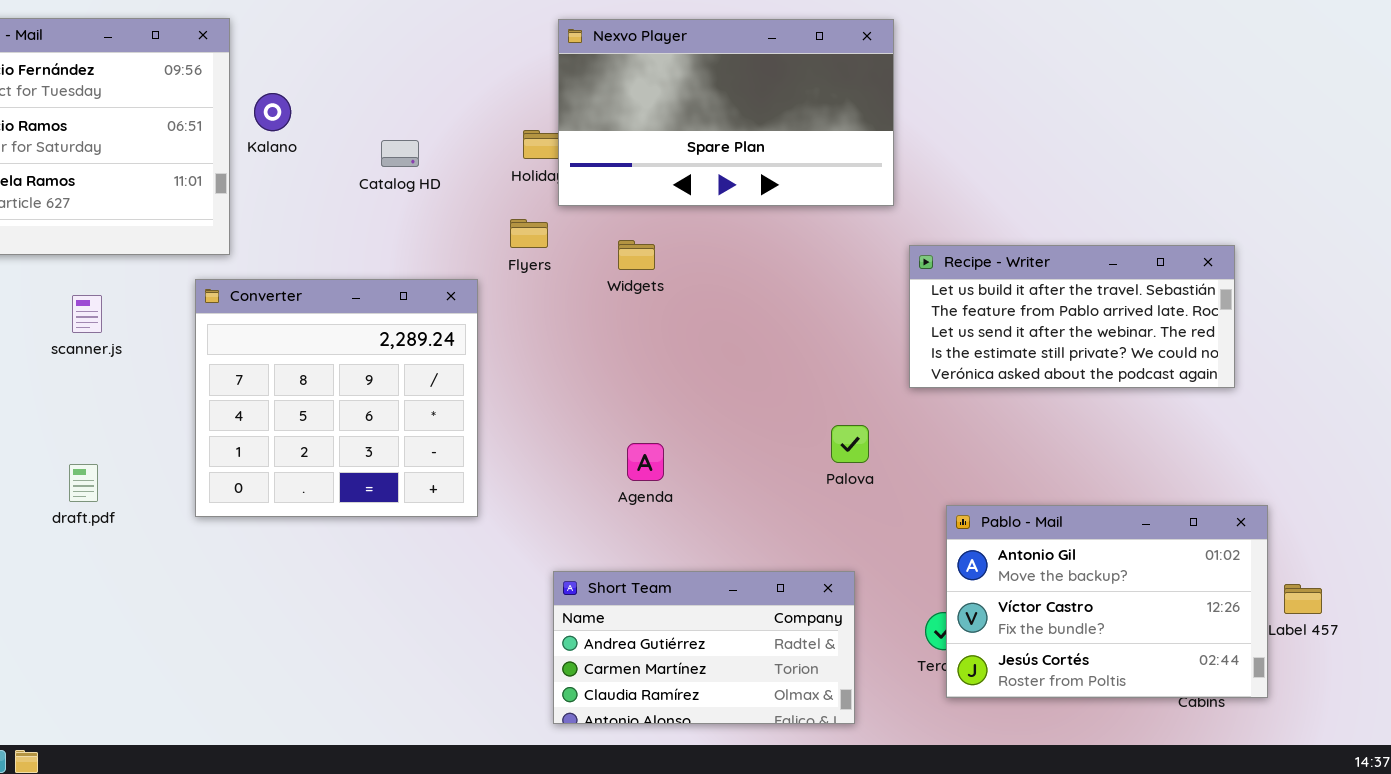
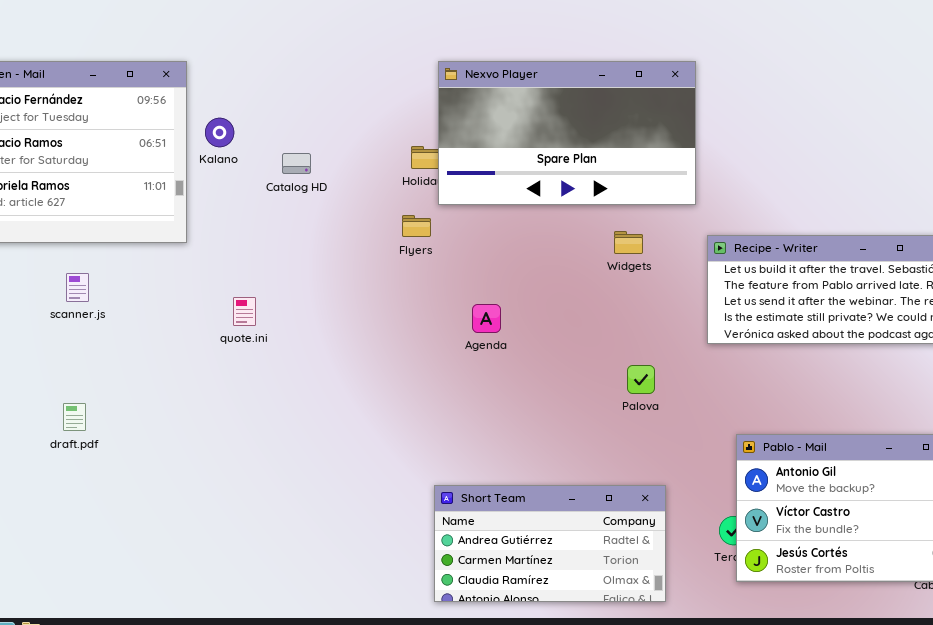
Catalog HD: [381,140,419,167] -> [282,153,311,174], moved
Widgets: [618,240,655,270] -> [614,231,643,254], moved
Converter: [195,279,478,517] -> none, closed
Palova: [831,425,869,463] -> [627,365,655,394], moved
Agenda: [627,443,664,481] -> [472,304,501,333], moved

